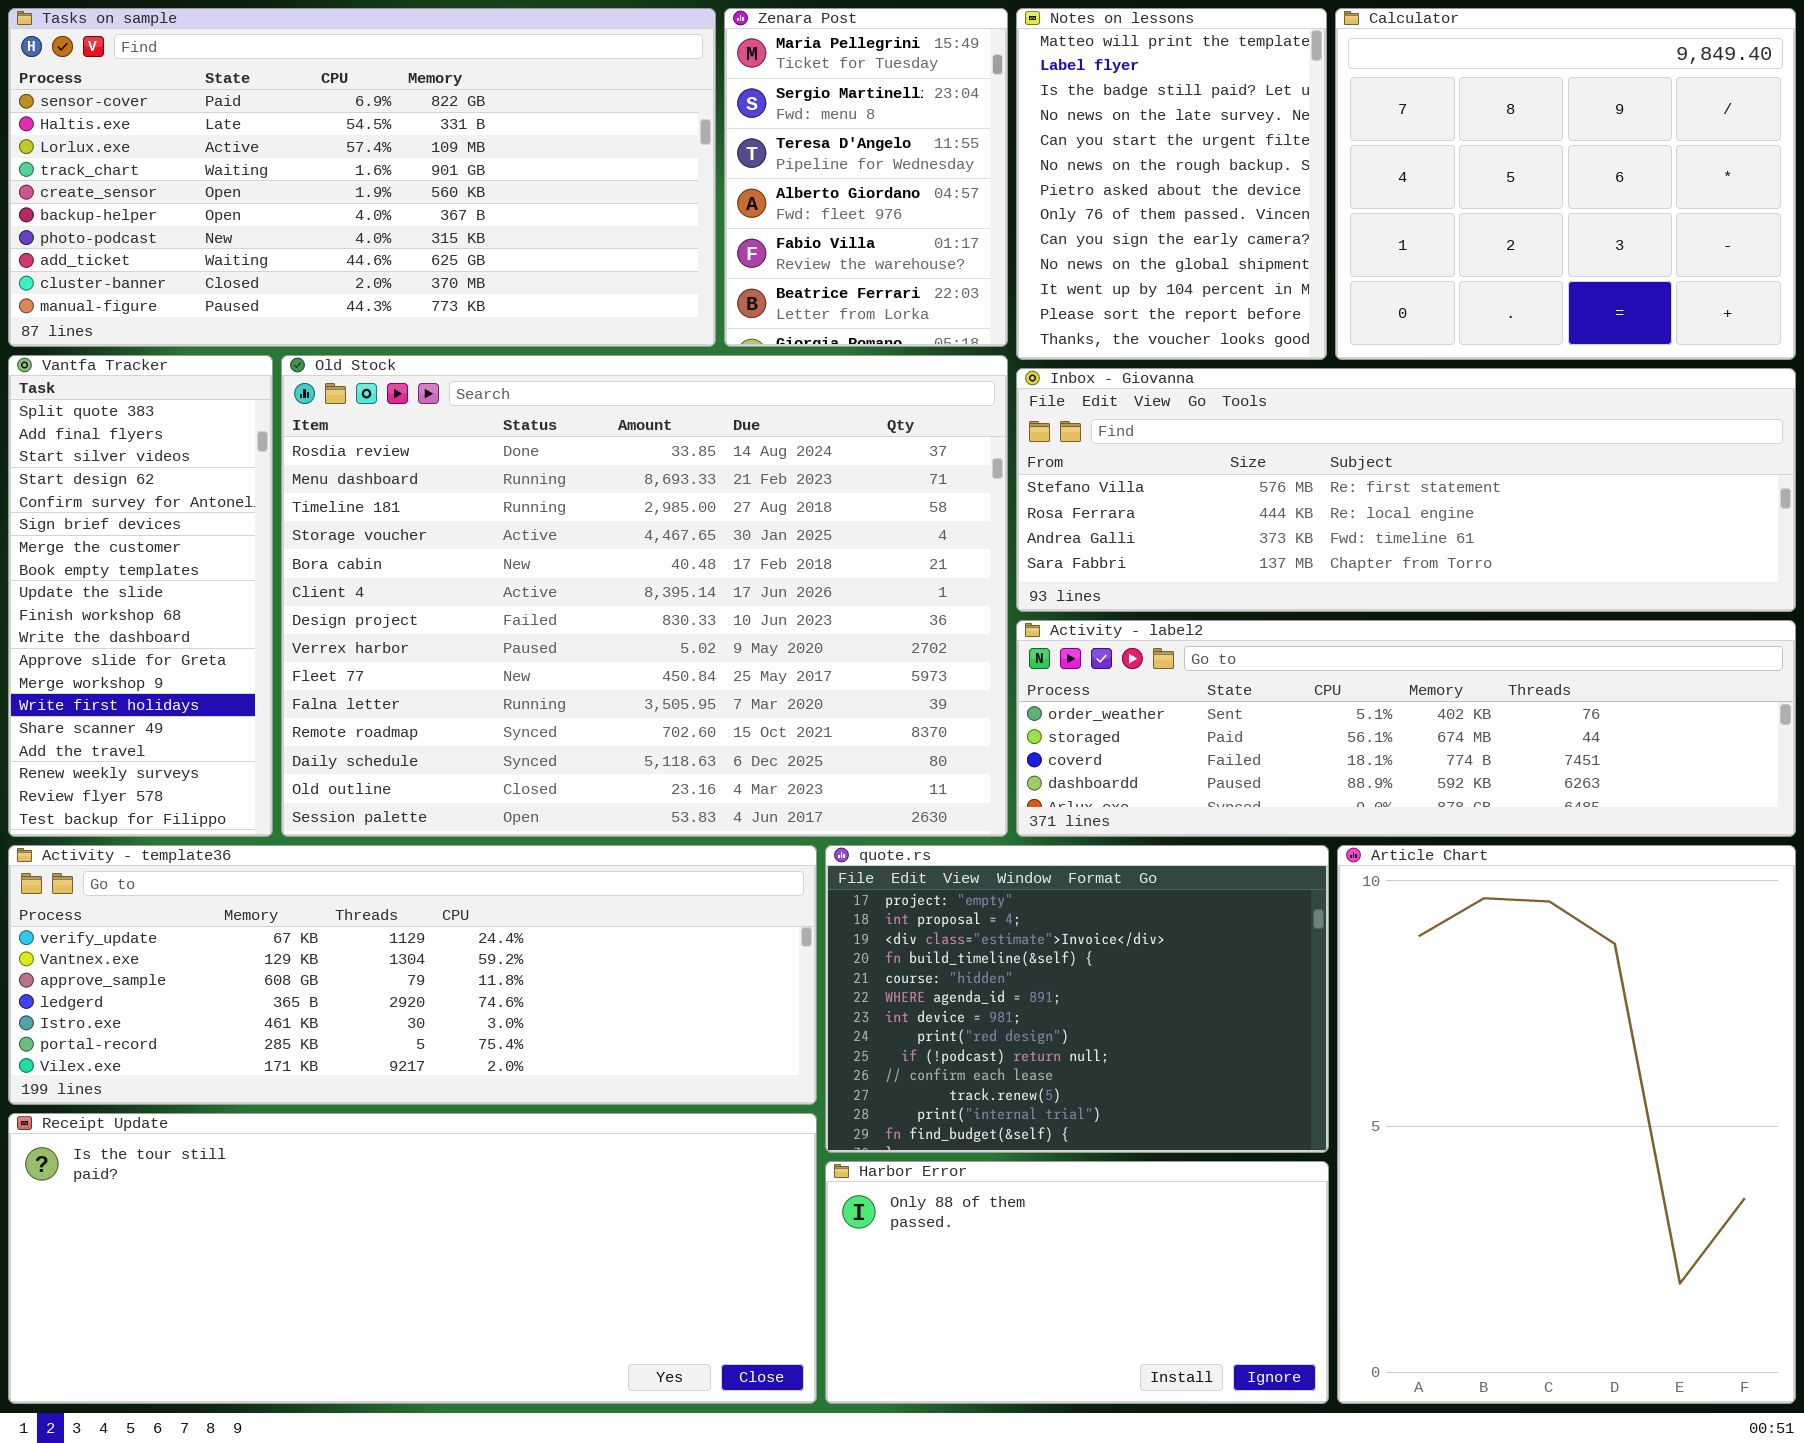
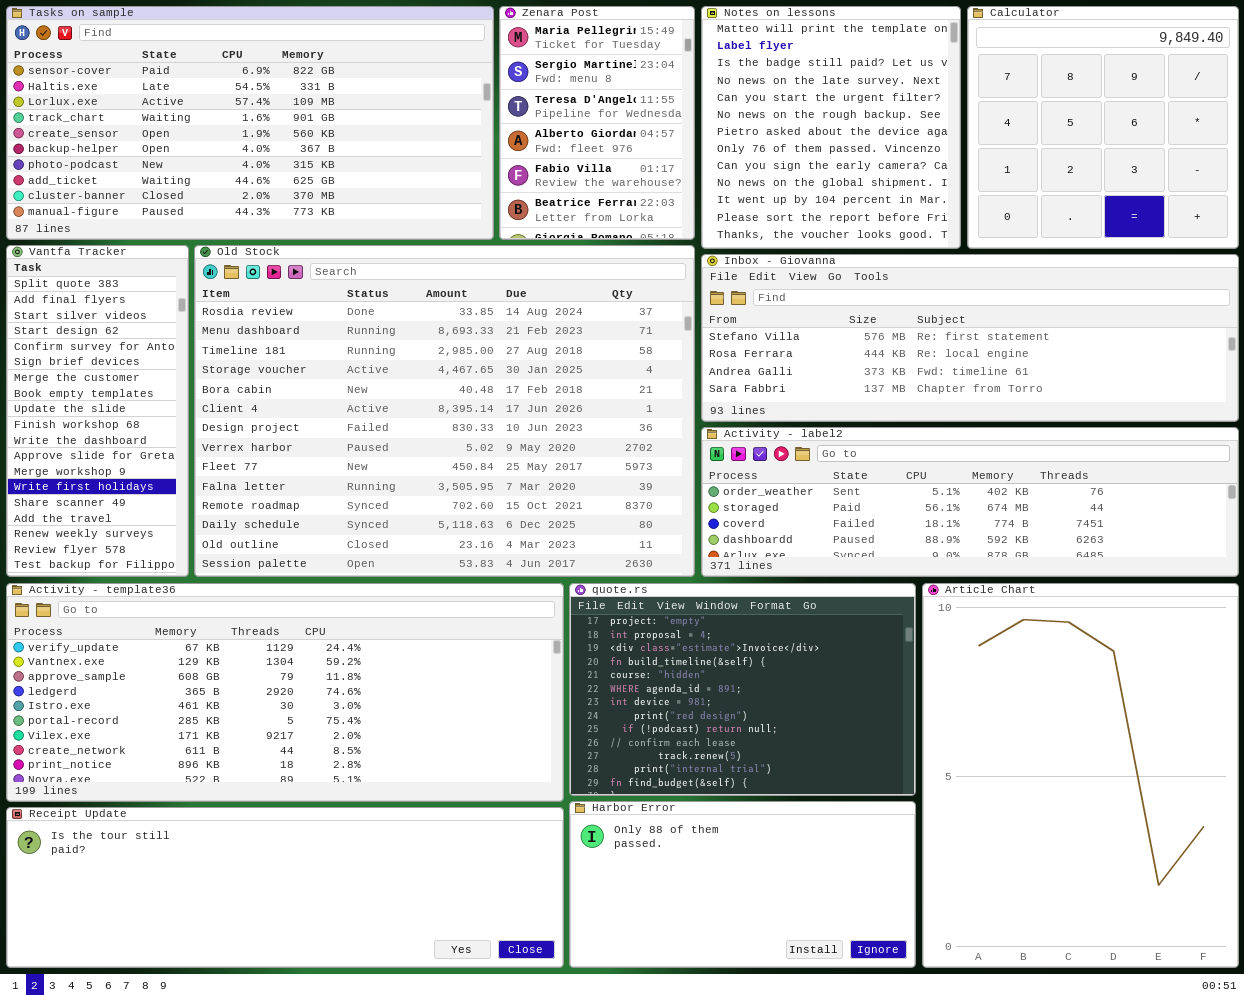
Notes on lessons: [1016,8,1327,360] -> [701,6,961,249], resized
Calculator: [1335,8,1796,360] -> [967,6,1239,249], resized
Activity - template36: [8,845,817,1105] -> [6,583,564,802], resized
Receipt Update: [8,1113,817,1404] -> [6,807,564,968], resized

